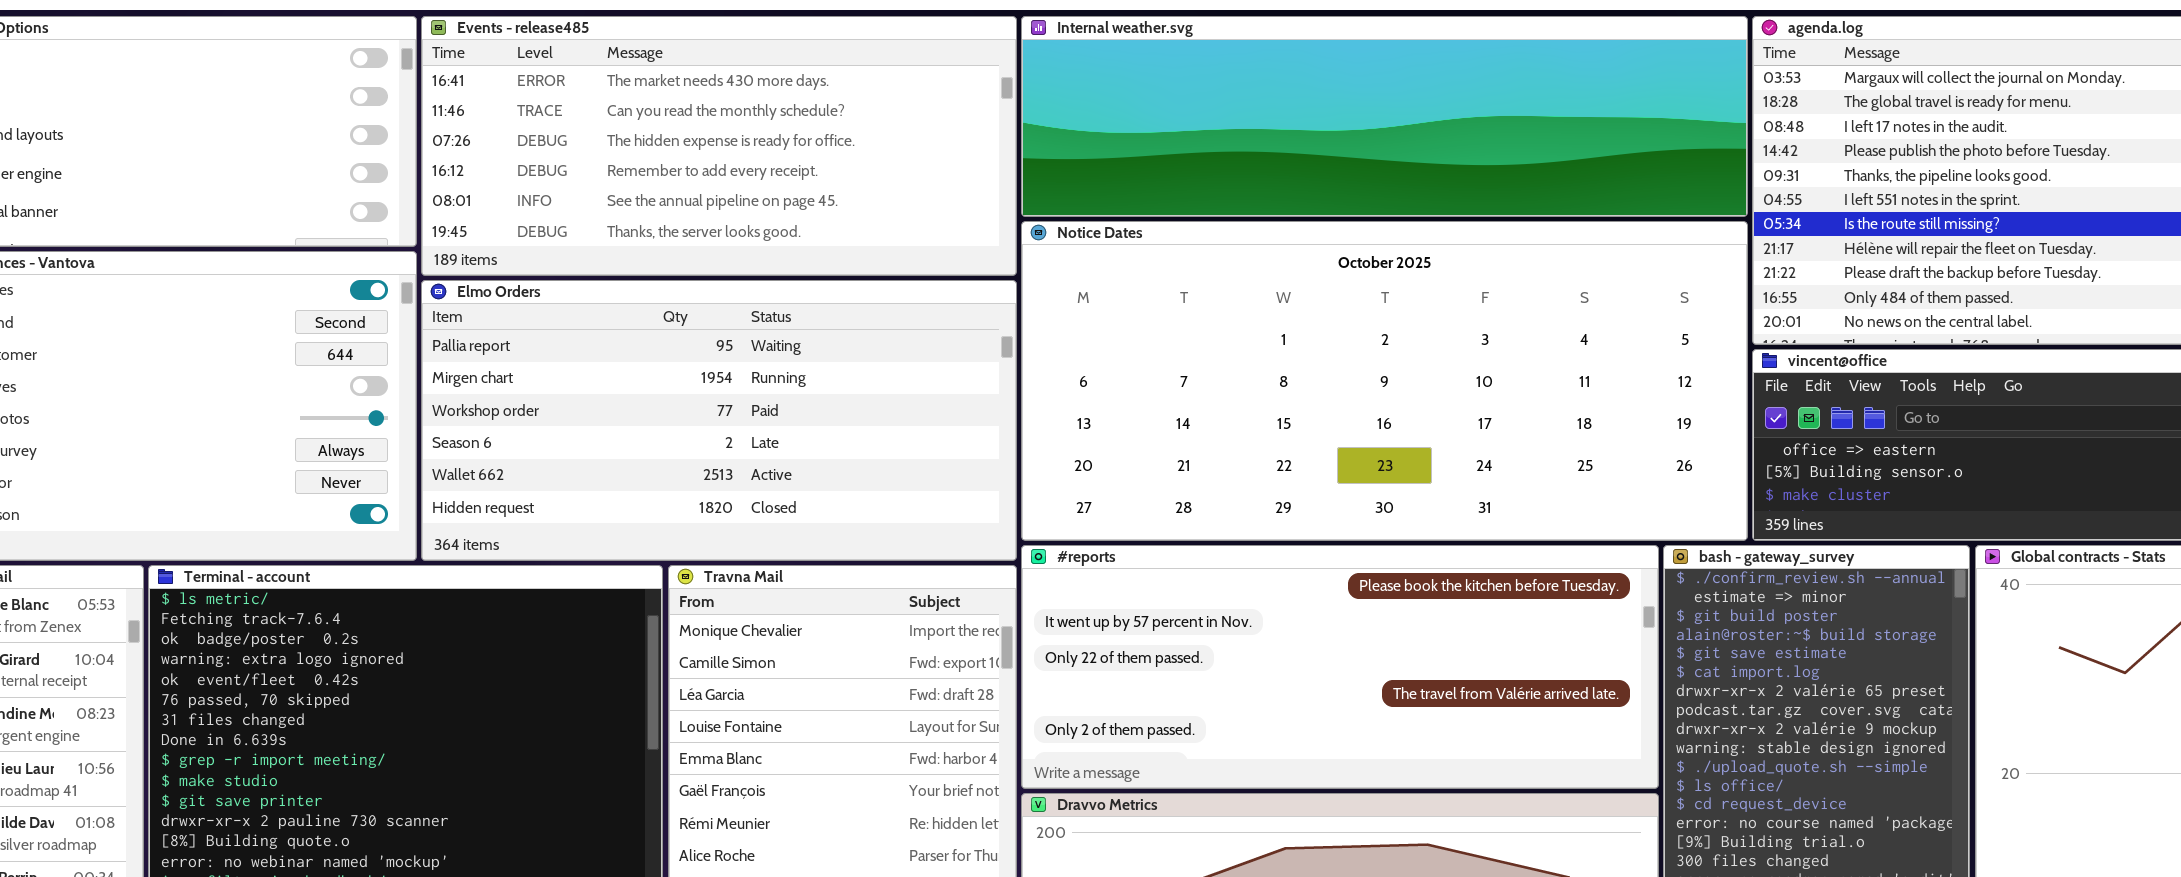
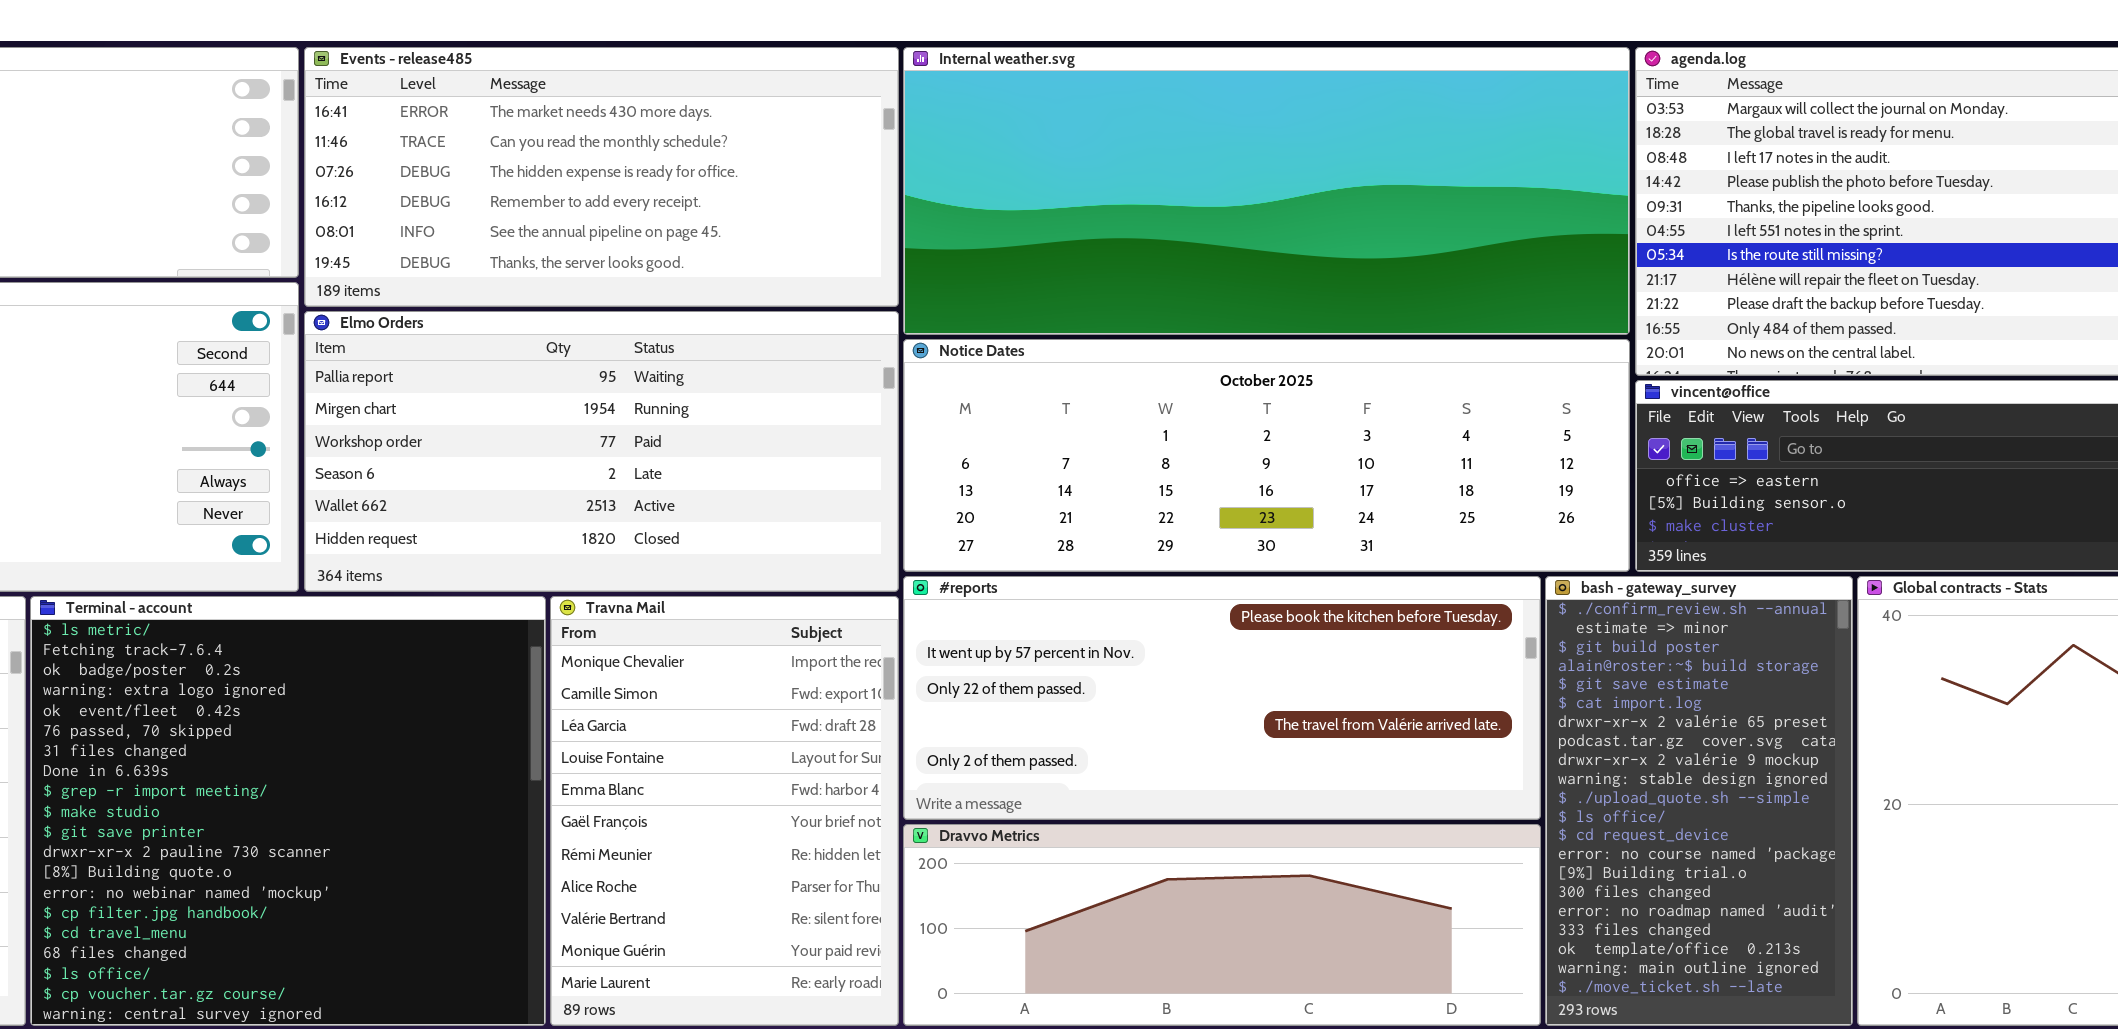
Internal weather.svg: [1021,16,1748,217] -> [903,47,1630,335], resized
Notice Dates: [1021,221,1748,541] -> [903,339,1630,572], resized

